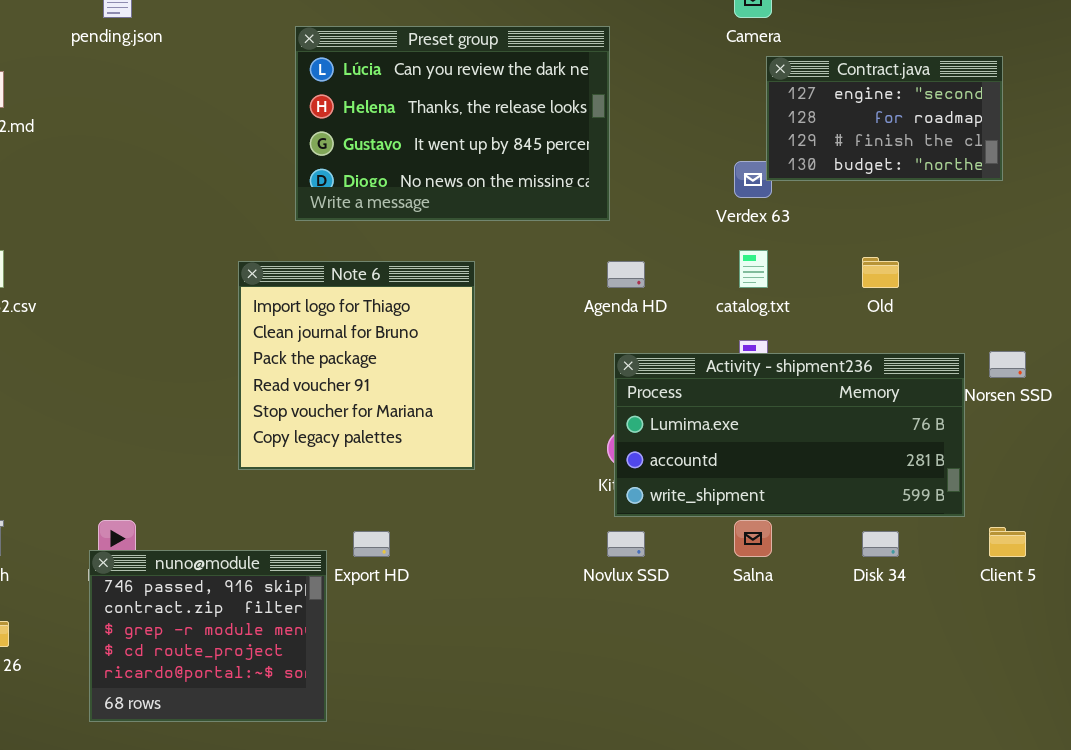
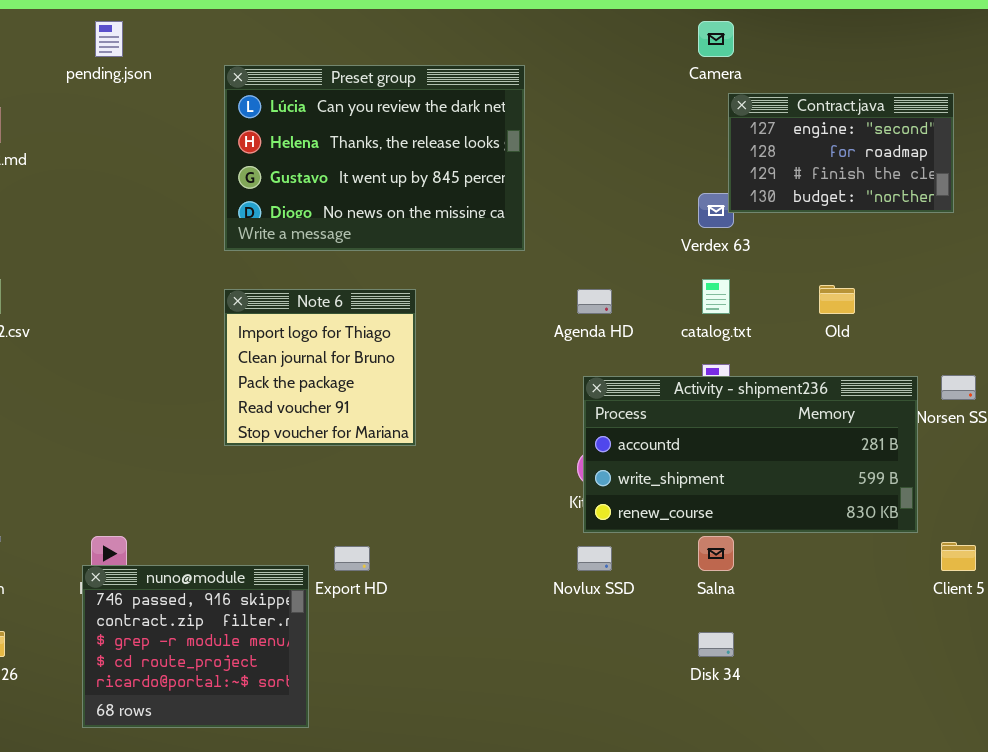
Preset group: [295,26,610,221] -> [224,65,525,251], moved
Note 6: [238,261,475,470] -> [224,289,416,446], resized
Activity - shipment236: [614,353,965,517] -> [583,376,918,533], scrolled down 1 row
Disk 34: [862,531,899,557] -> [698,632,734,657], moved

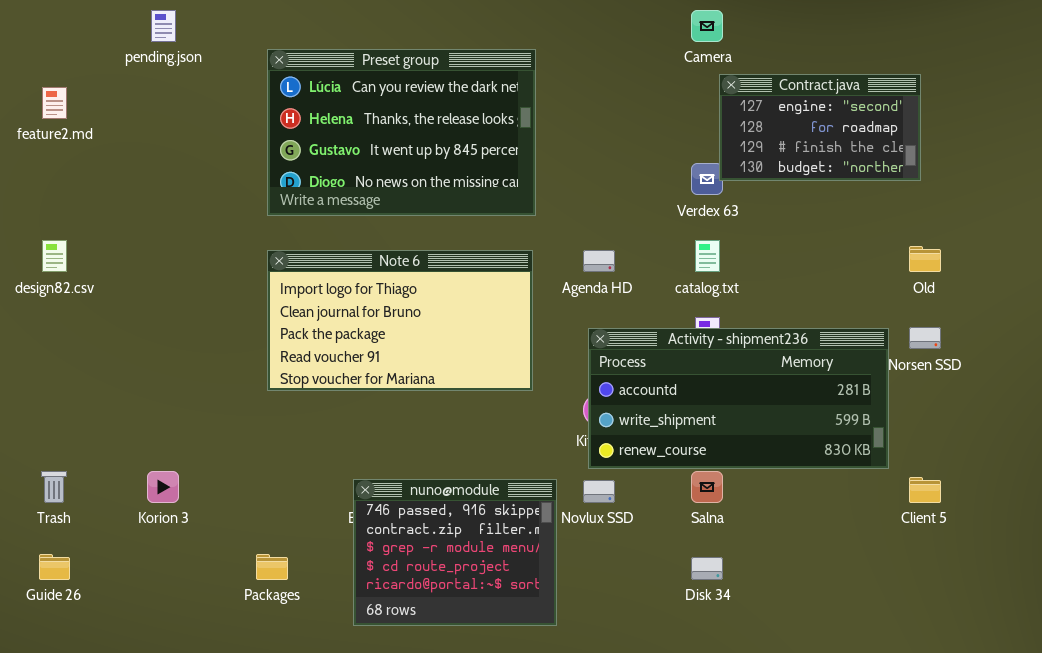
Old: [819,285,855,314] -> [909,246,941,272], moved
Note 6: [224,289,416,446] -> [267,250,533,391], resized
nuno@module: [82,565,309,728] -> [353,479,557,626], moved

